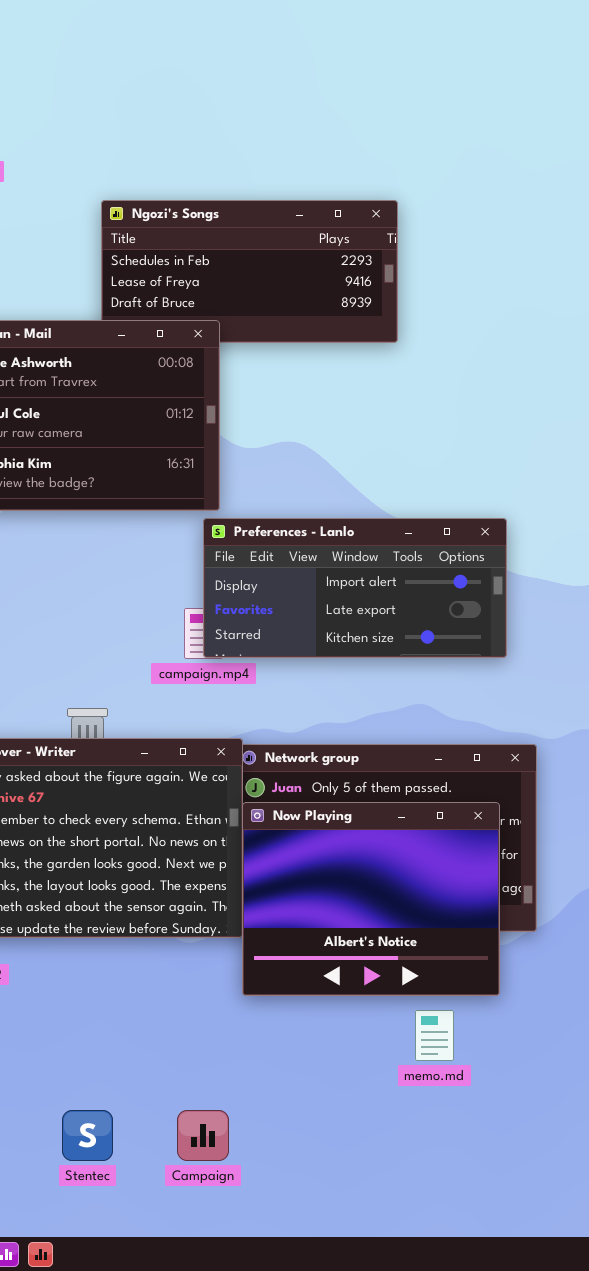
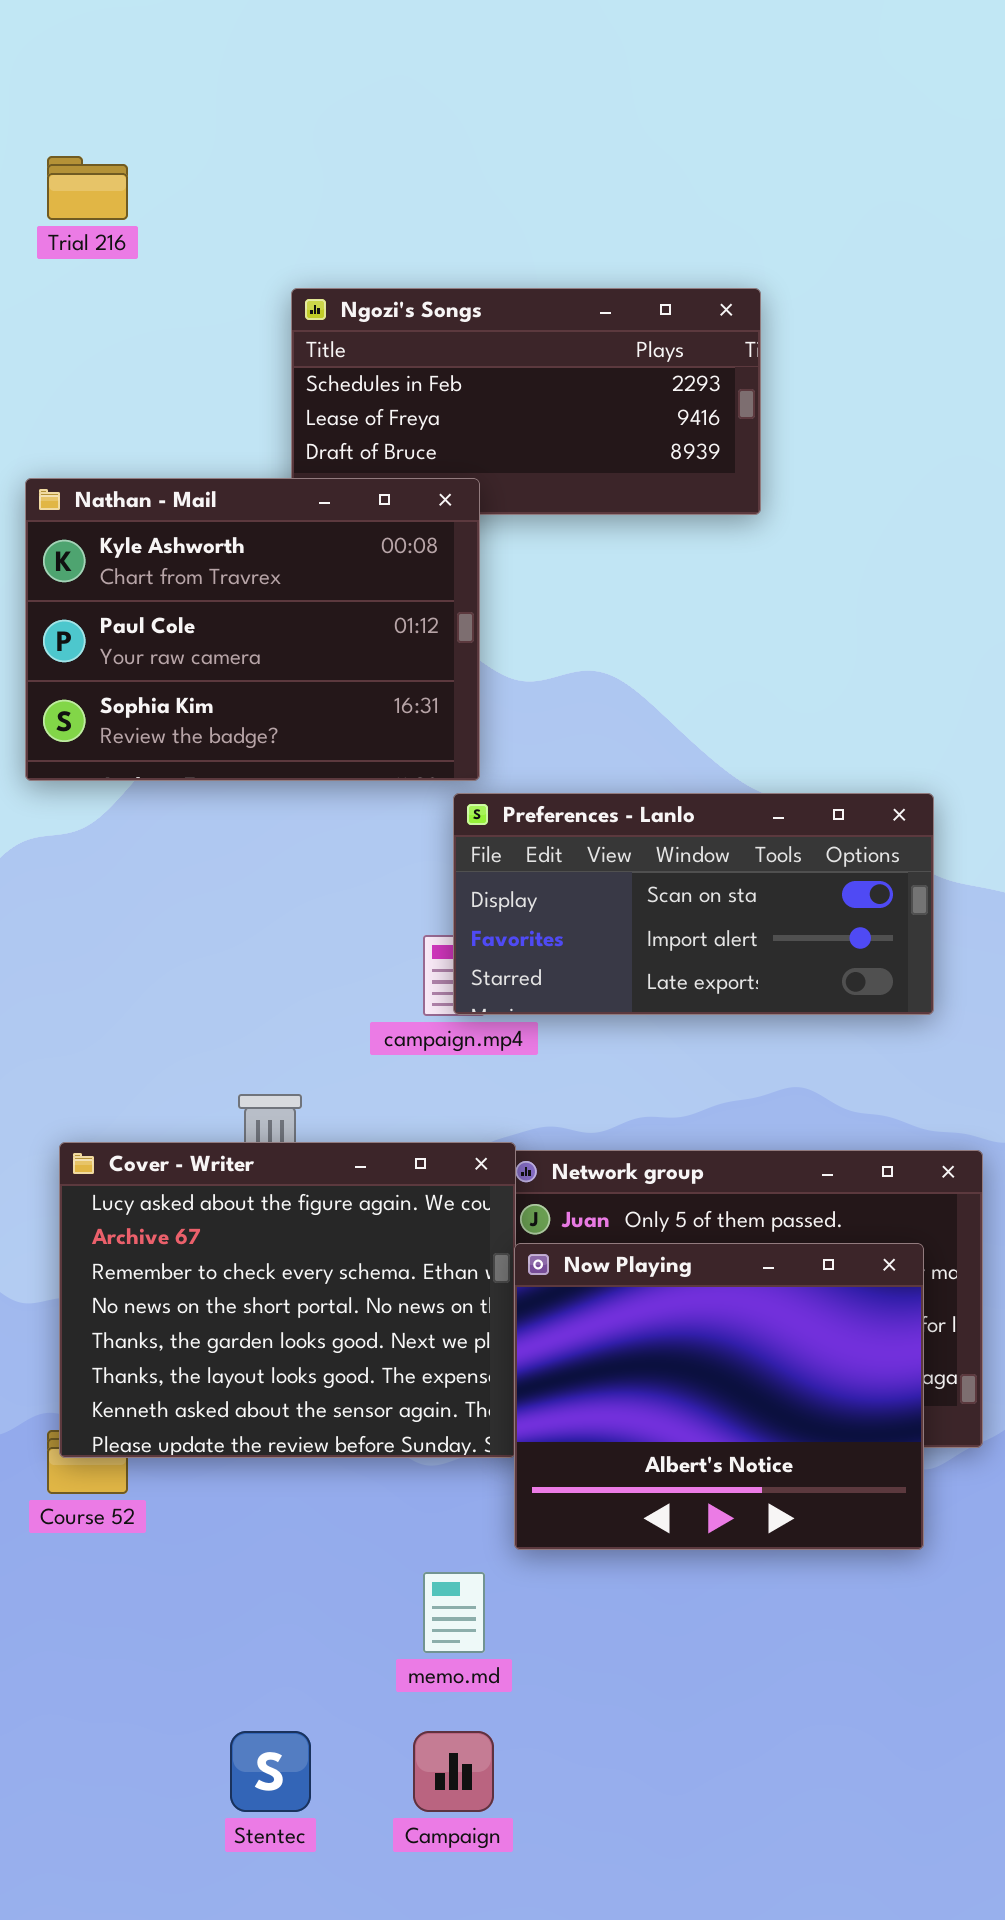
Preferences - Lanlo: [203,518,507,658] -> [453,793,934,1015], scrolled up 1 row
memo.md: [415,1010,454,1061] -> [423,1572,485,1653], moved

